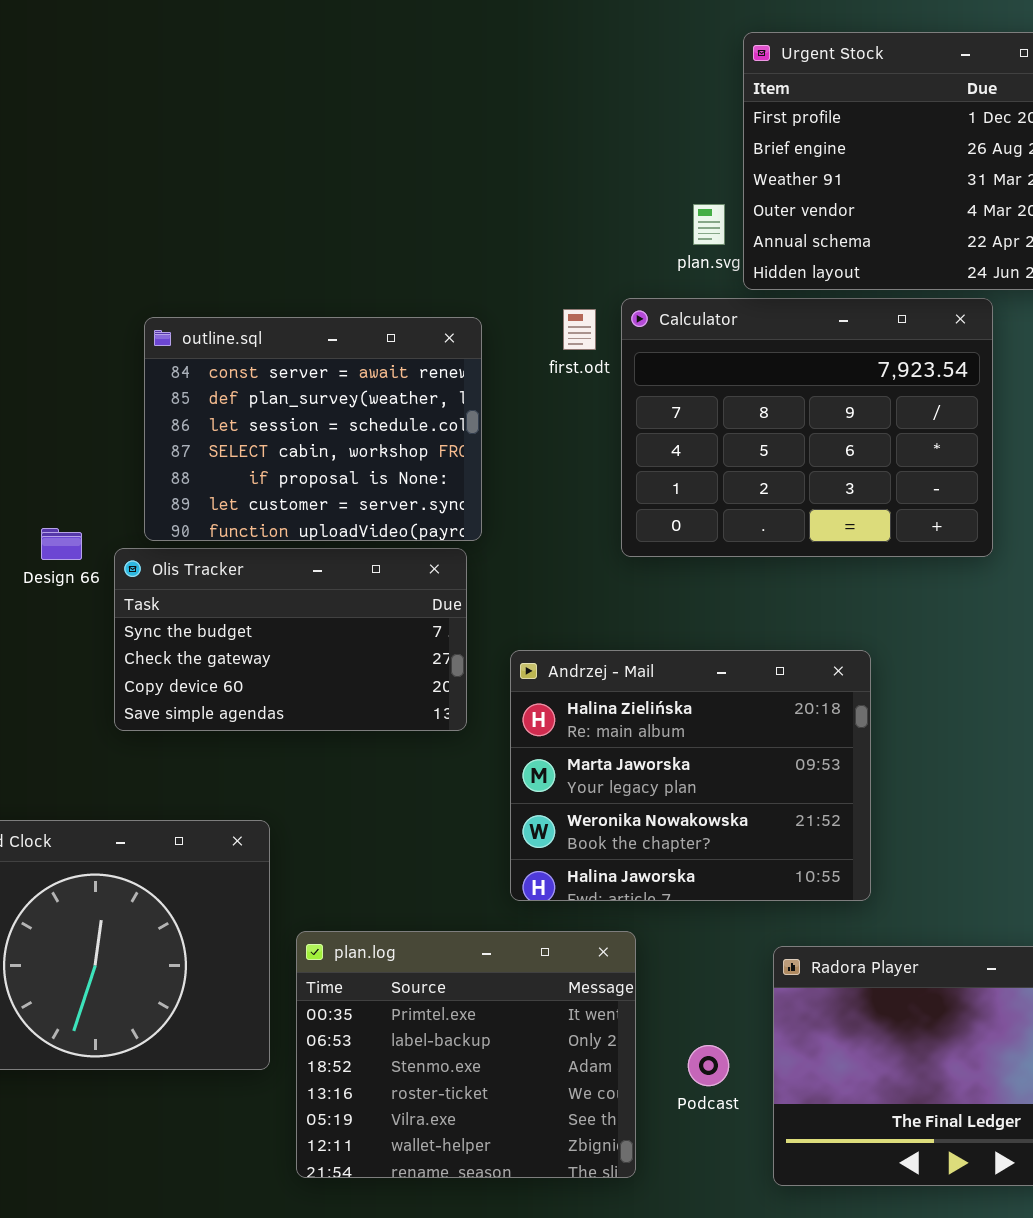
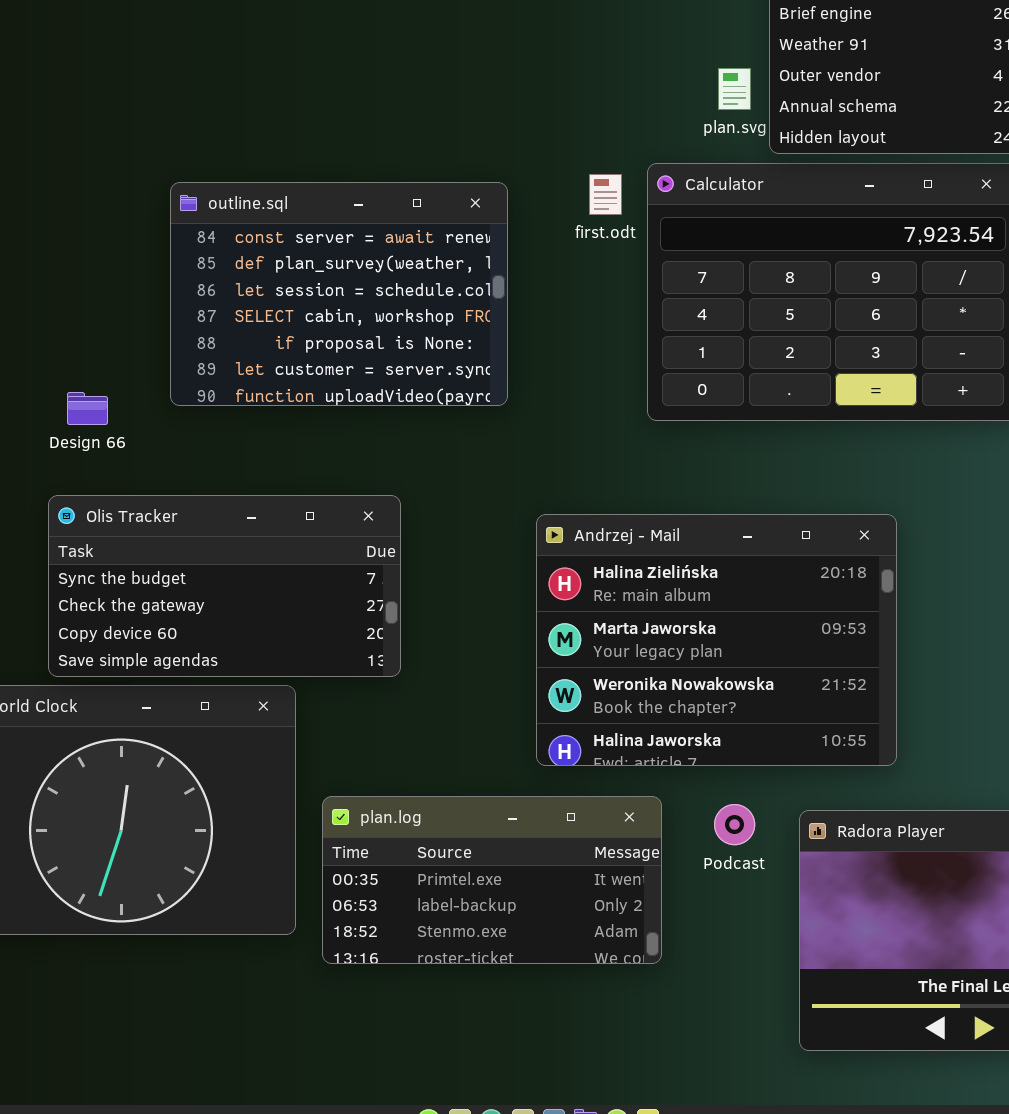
Olis Tracker: [114,548,467,731] -> [48,495,401,677], moved
plan.log: [296,931,636,1178] -> [322,796,662,964], resized
Podcast: [688,1045,729,1086] -> [714,804,755,845], moved

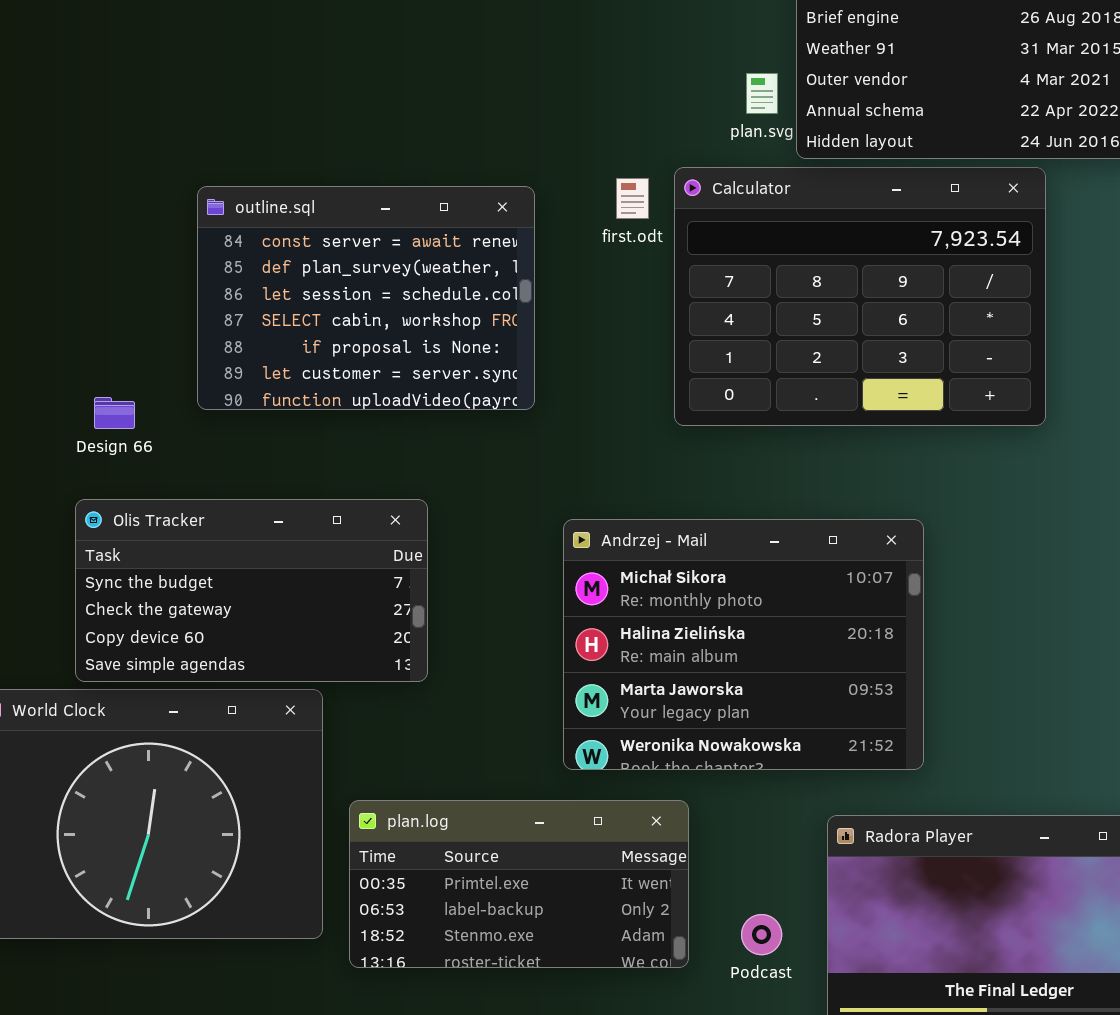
Andrzej - Mail: [536,514,897,766] -> [563,519,924,770], scrolled up 1 row
Podcast: [714,804,755,845] -> [741,914,782,955], moved

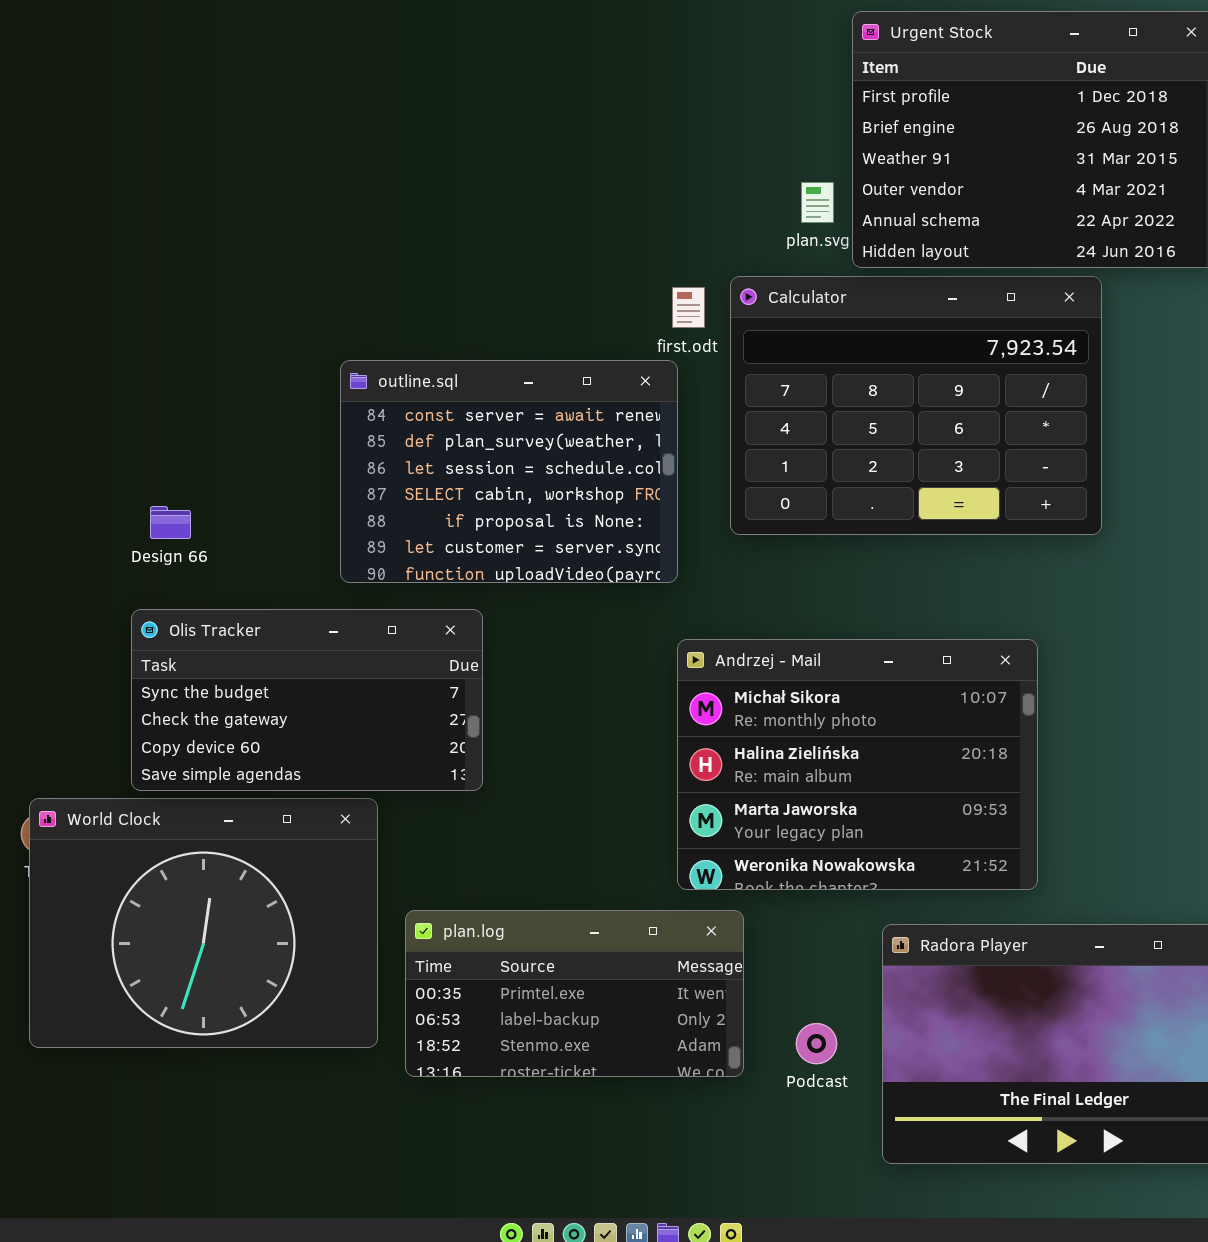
outline.sql: [197,186,535,410] -> [340,360,678,583], moved
Andrzej - Mail: [563,519,924,770] -> [677,639,1038,890], moved

